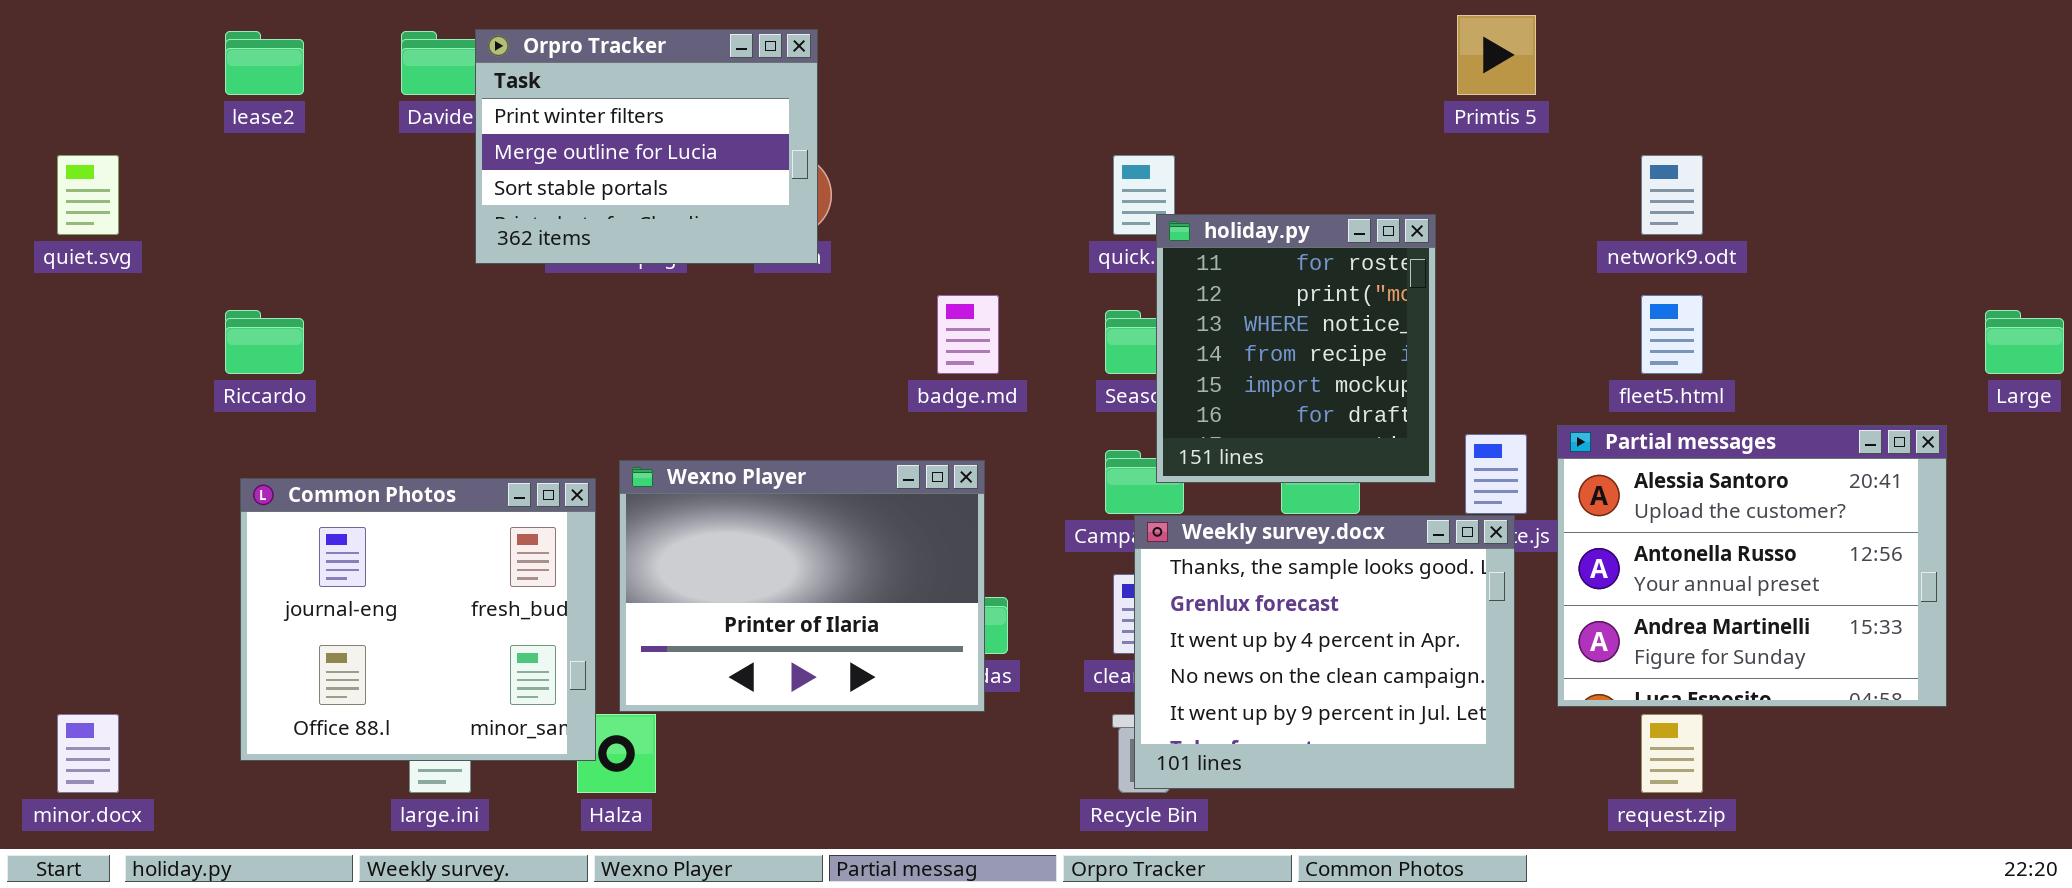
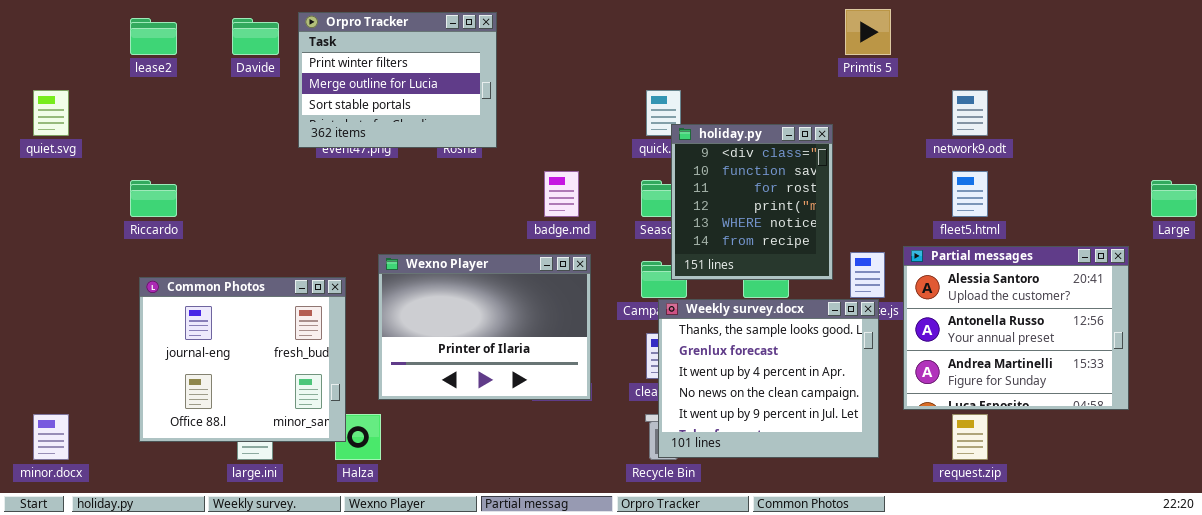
Orpro Tracker: [475,29,818,264] -> [298,12,497,148], moved
holiday.py: [1156,214,1436,483] -> [671,124,833,280], scrolled up 2 rows
Wexno Player: [619,460,985,712] -> [378,254,591,400], moved

